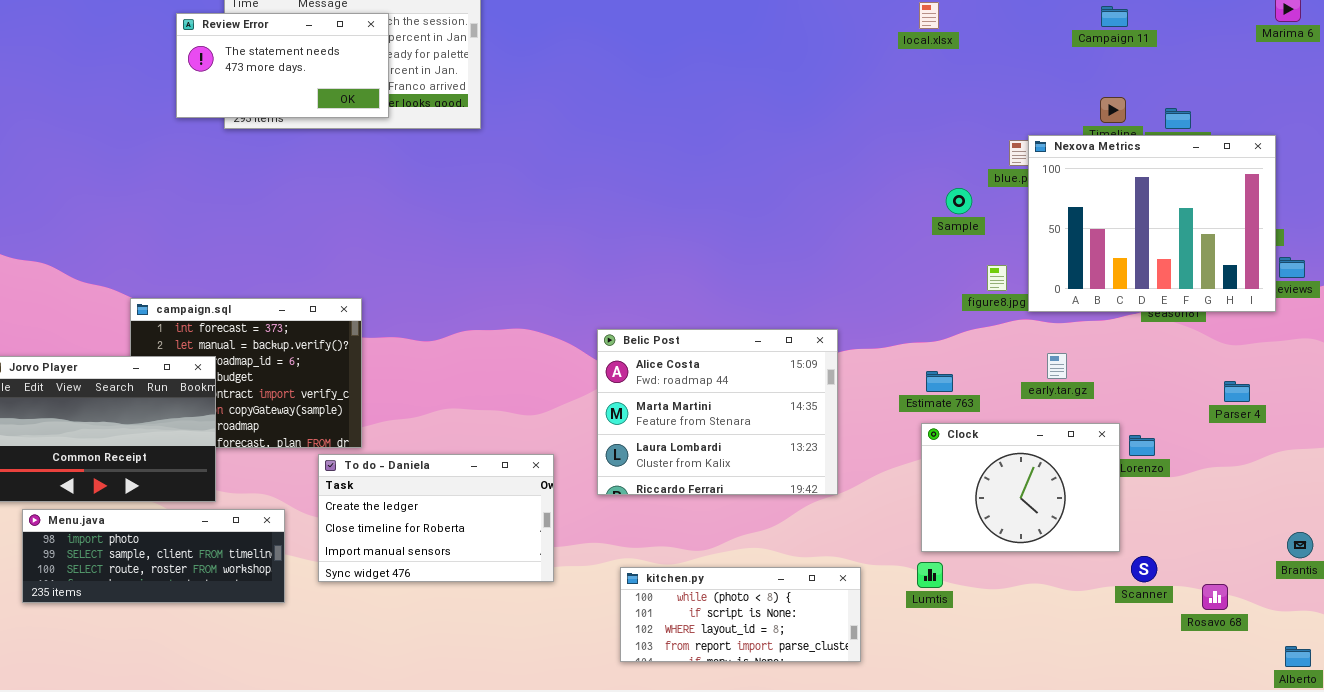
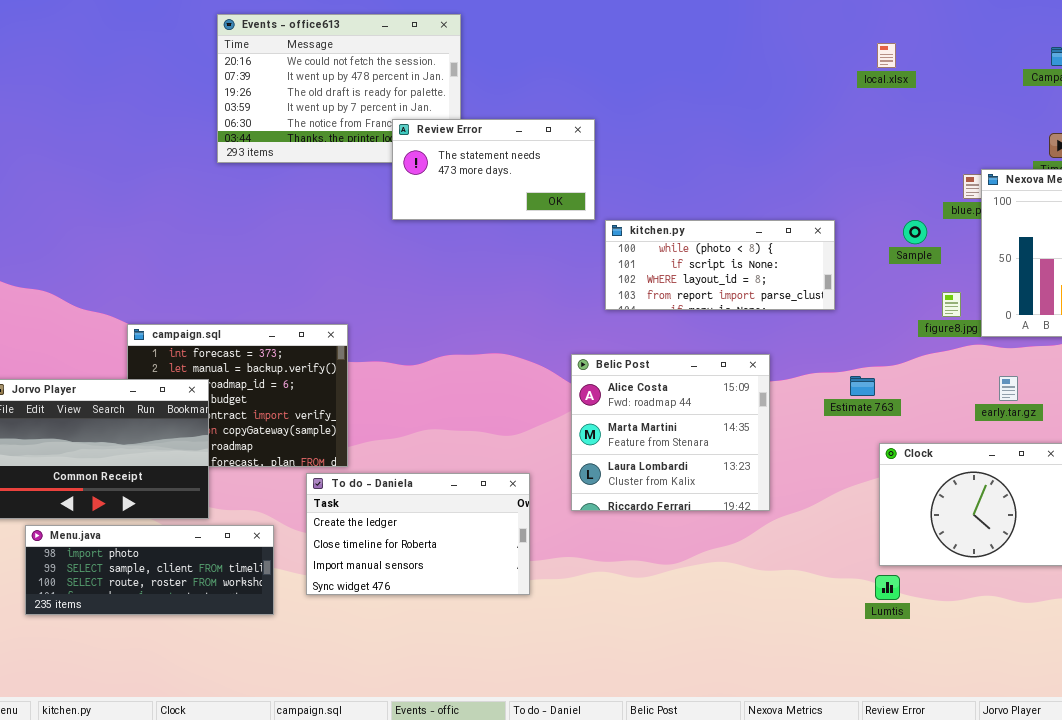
Review Error: [176,13,389,118] -> [392,119,595,220], moved
Belic Post: [597,329,838,495] -> [571,354,770,511], resized
Estimate 763: [926,371,953,392] -> [850,376,875,396], moved
kitchen.py: [620,567,861,662] -> [605,220,835,310], moved

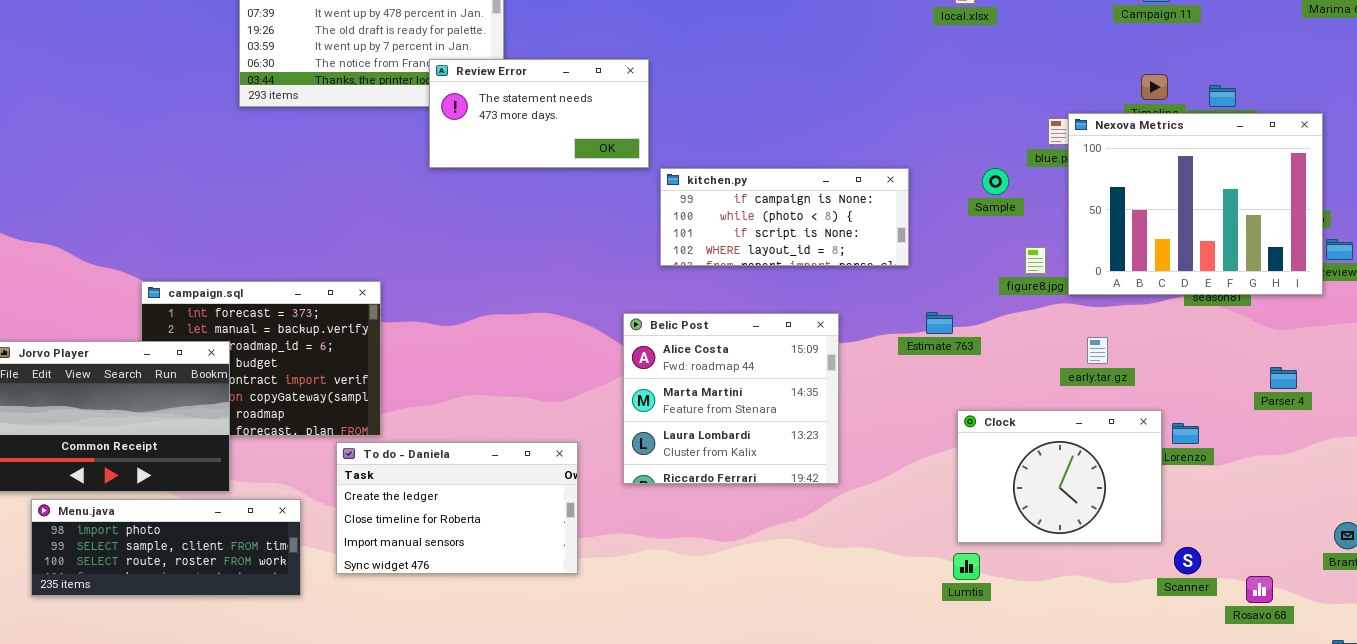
kitchen.py: [605,220,835,310] -> [660,168,909,266], scrolled up 1 row
Estimate 763: [850,376,875,396] -> [926,312,953,334], moved

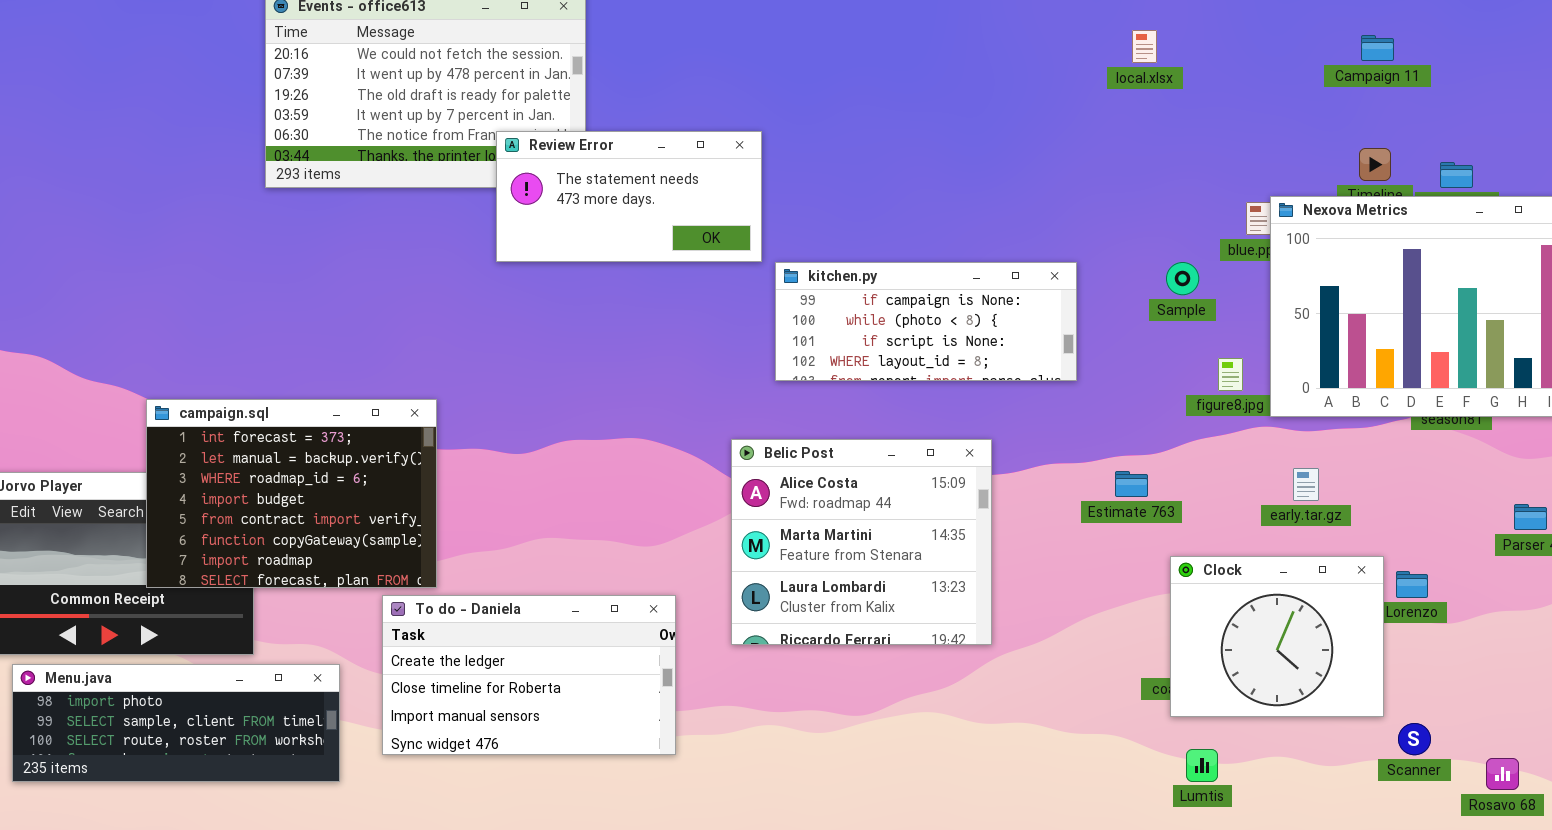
campaign.sql: [141,281,381,436] -> [146,399,437,588], raised
Estimate 763: [926,312,953,334] -> [1115,471,1148,497], moved
Clock: [957,410,1162,543] -> [1170,556,1384,717], resized
Lumtis: [953,553,980,580] -> [1186,749,1218,782], moved

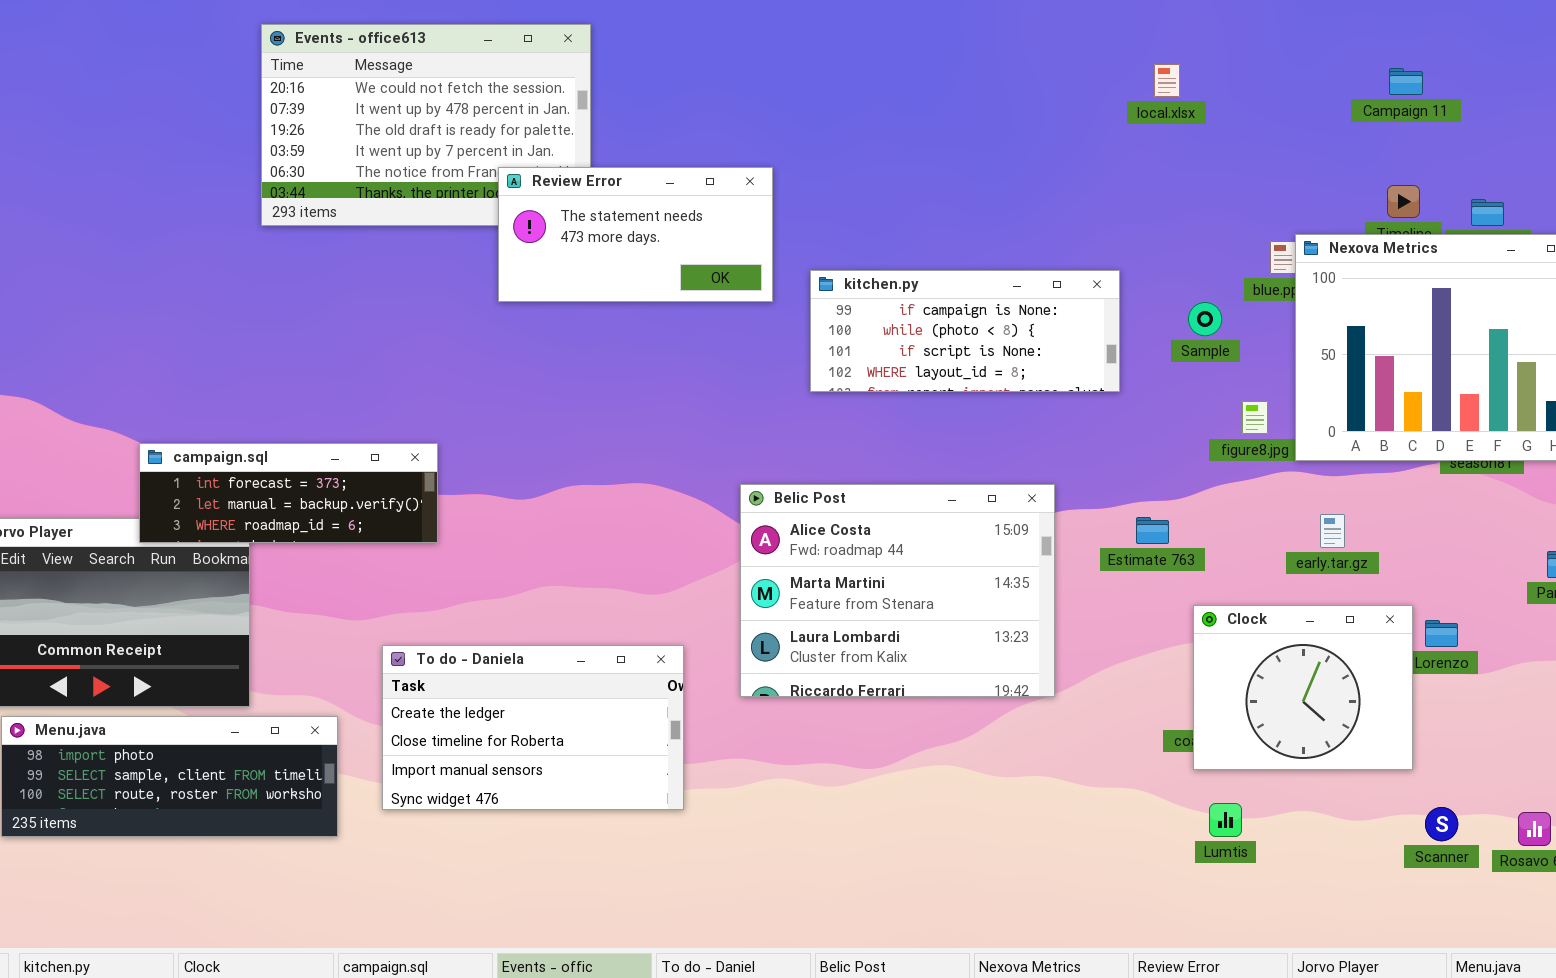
kitchen.py: [775,262,1077,381] -> [810,270,1120,392], moved
campaign.sql: [146,399,437,588] -> [139,443,438,543], resized
Belic Post: [731,439,992,645] -> [740,484,1055,697], resized
Scanner: [1398,723,1431,755] -> [1425,807,1458,841], moved

